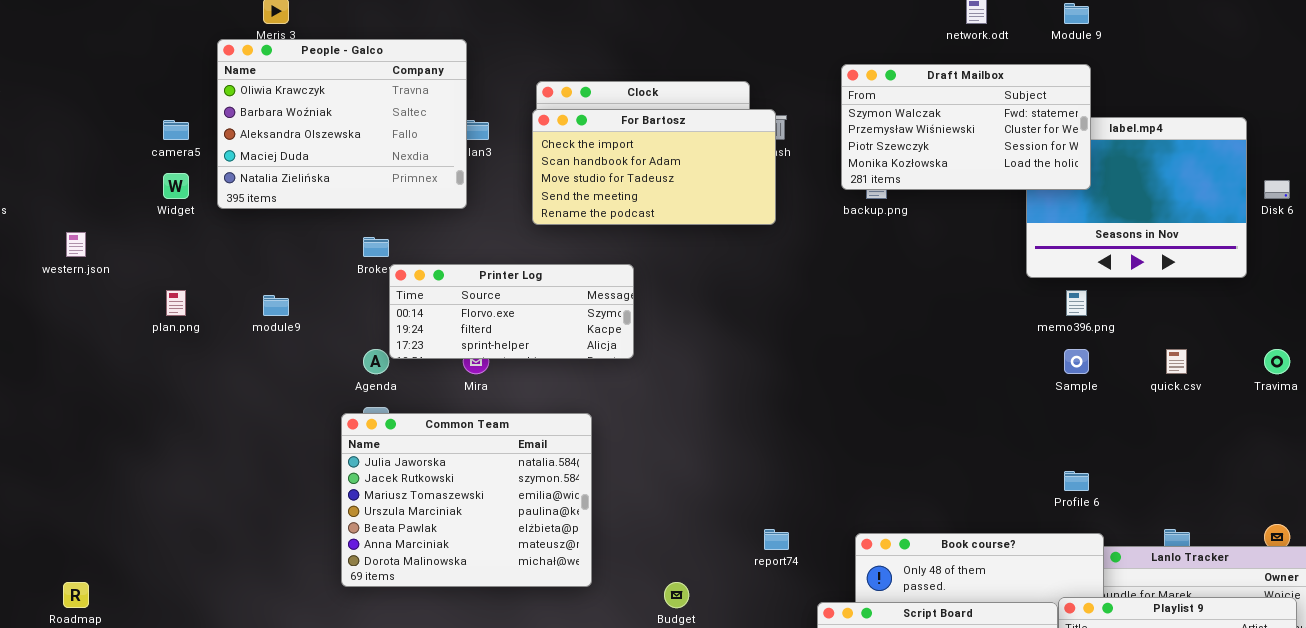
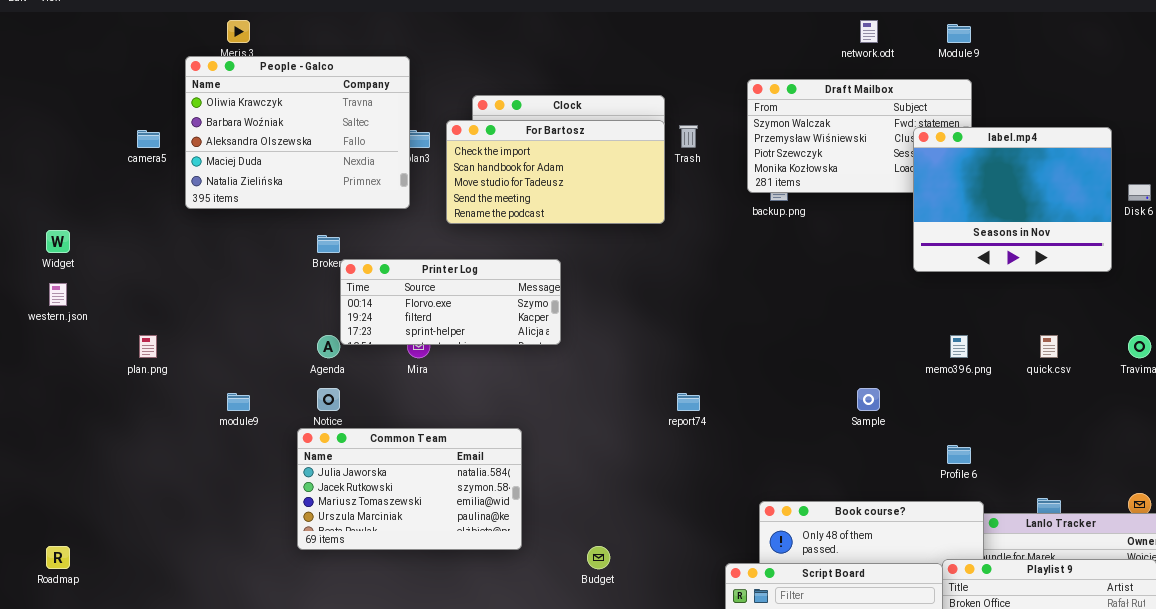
For Bartosz: [532,109,776,225] -> [446,120,665,224], moved
label.mp4: [1026,117,1247,278] -> [913,127,1112,272], raised
Widget: [163,173,189,199] -> [46,230,70,253], moved
western.json: [66,232,86,257] -> [49,283,67,306], moved
plan.png: [166,290,186,316] -> [139,335,157,358], moved
memo396.png: [1066,290,1087,316] -> [950,335,968,358], moved
module9: [263,295,289,316] -> [227,393,250,411], moved
Sample: [1064,349,1089,374] -> [857,388,880,411], moved
Common Team: [341,413,592,587] -> [297,428,522,550], resized
report74: [764,529,789,550] -> [677,393,700,411], moved

